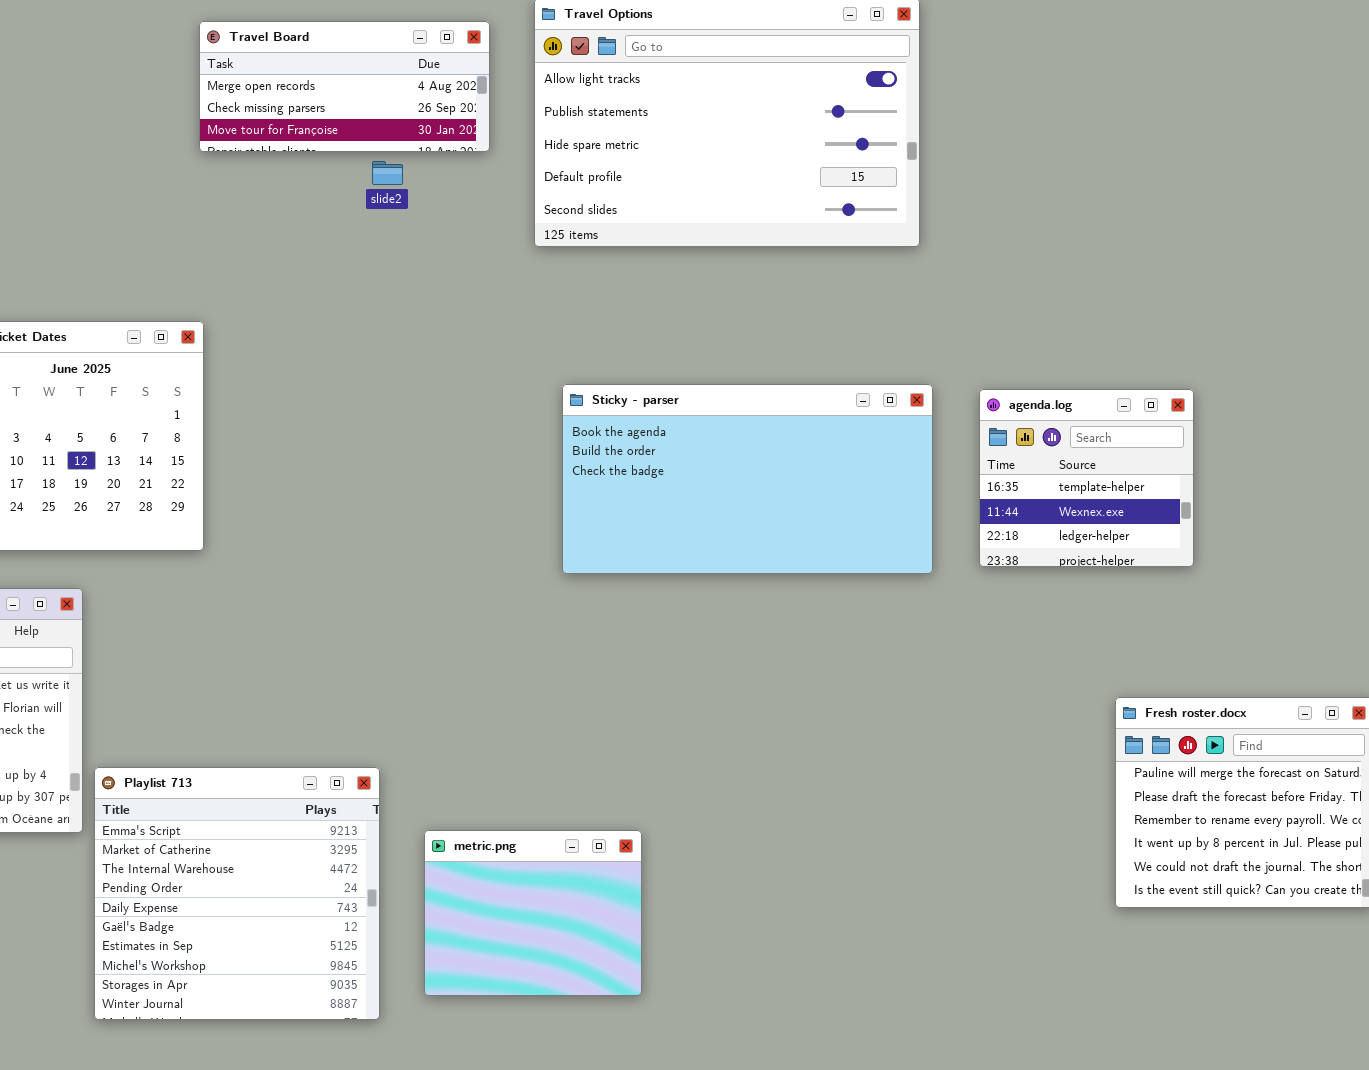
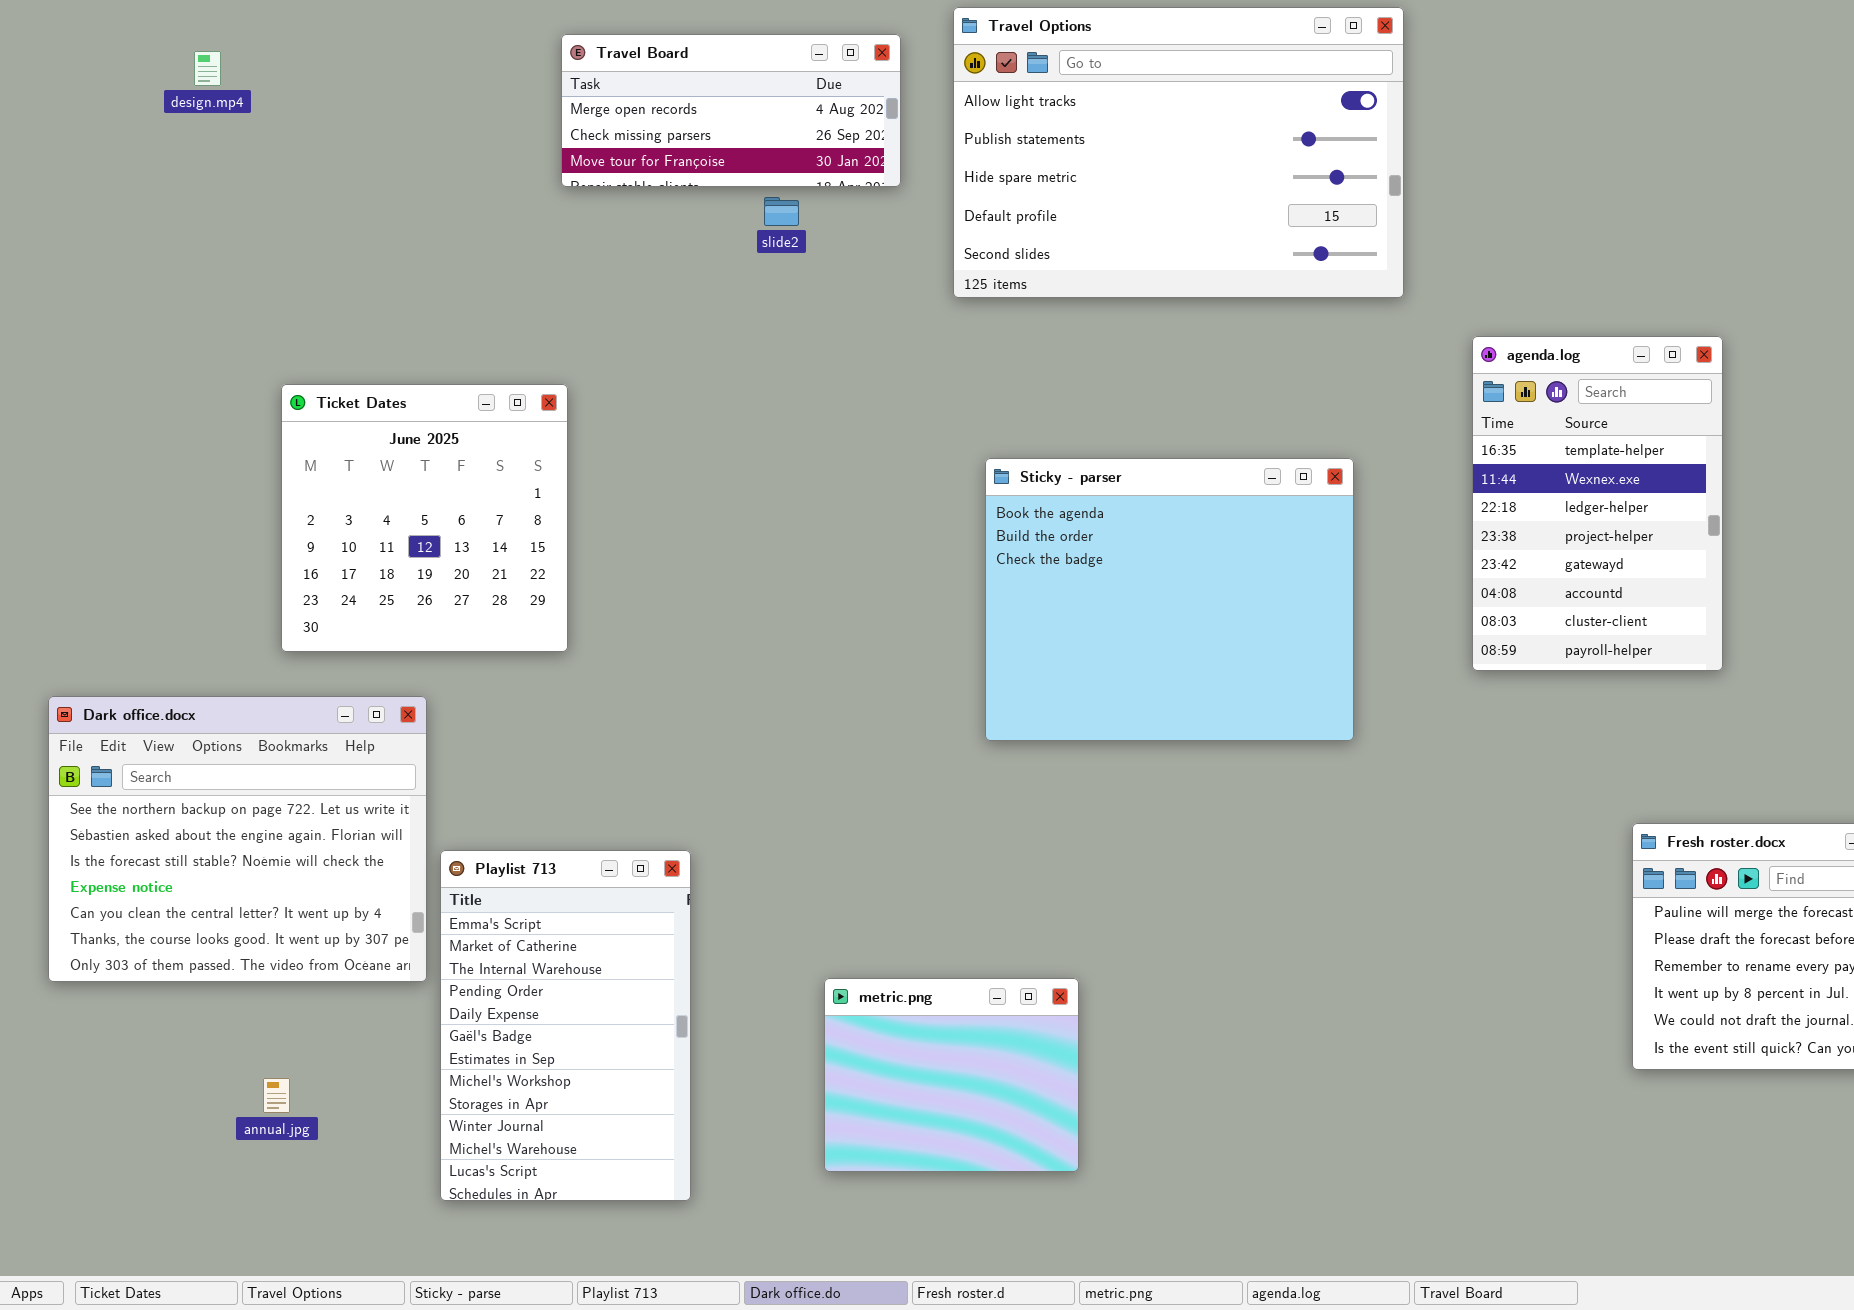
Sticky - parser: [562,384,933,574] -> [985,458,1354,741], resized
agenda.log: [979,389,1194,567] -> [1472,336,1723,671], resized
Playlist 713: [94,767,380,1020] -> [440,850,691,1201], resized

